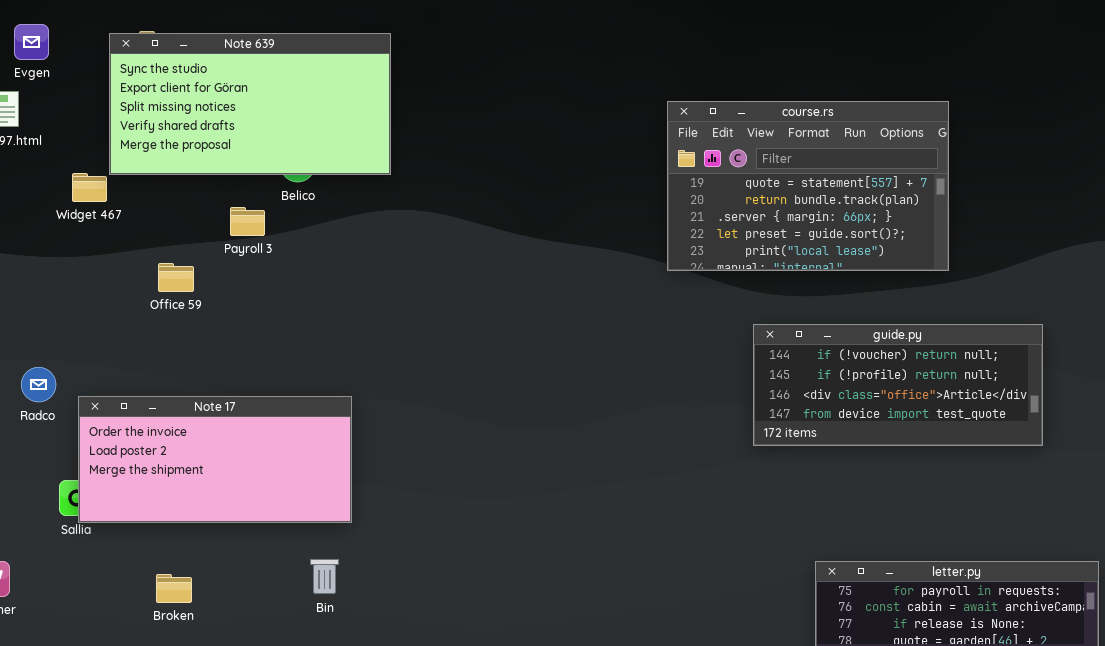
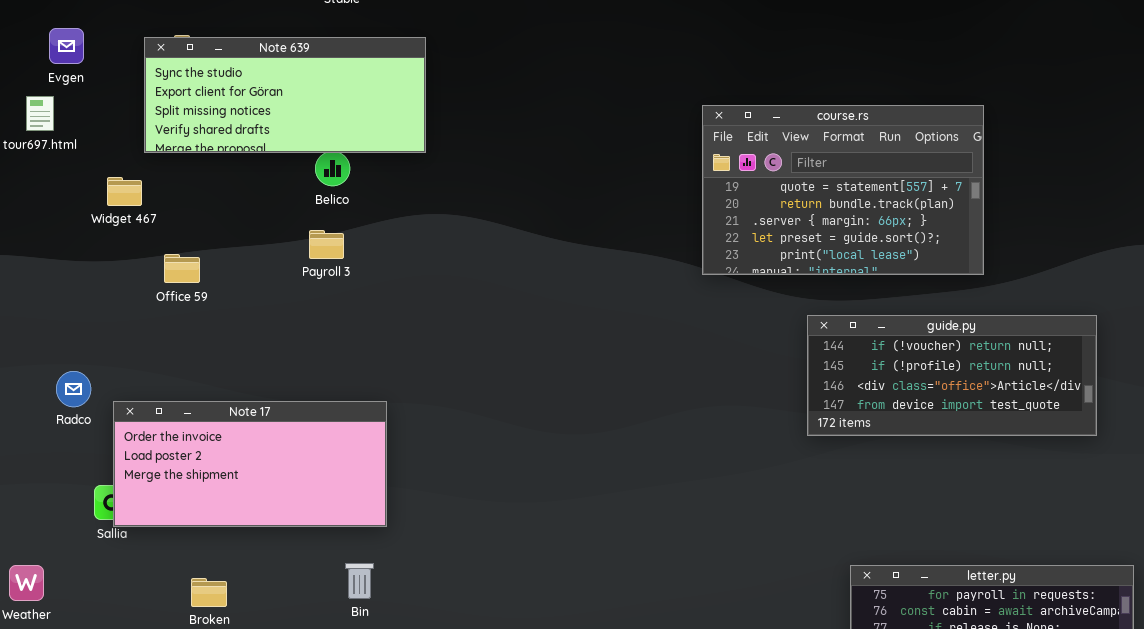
Note 639: [109,33,391,175] -> [144,37,426,153], resized
Payroll 3: [230,207,265,236] -> [309,230,344,259], moved
Office 59: [158,263,194,292] -> [164,254,200,283], moved
guide.py: [753,324,1043,446] -> [807,315,1097,436], moved

